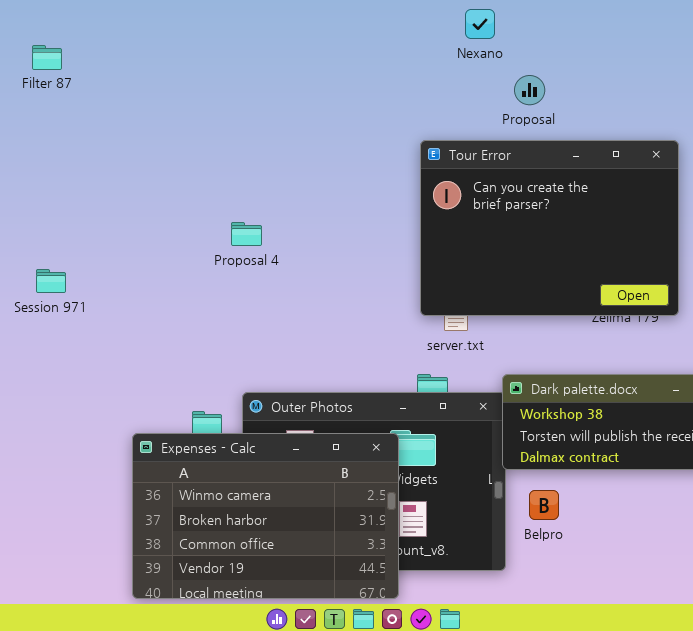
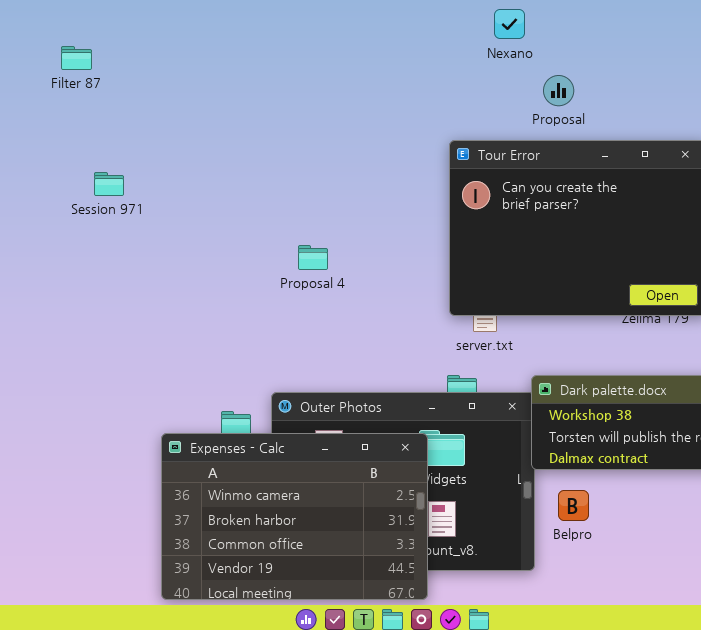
Proposal 4: [231,222,262,246] -> [298,245,328,270], moved
Session 971: [36,269,66,293] -> [94,172,124,196], moved

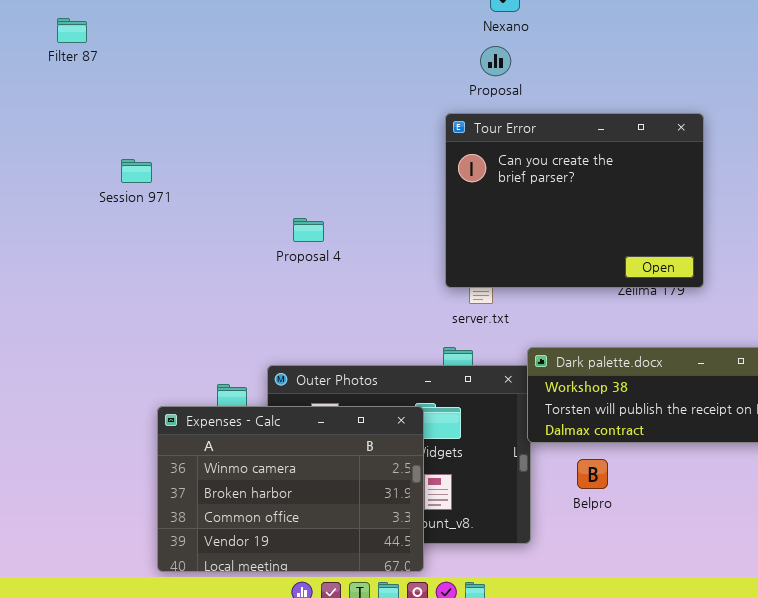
Proposal: [543,75,574,106] -> [480,46,511,76], moved
Session 971: [94,172,124,196] -> [121,159,152,183], moved
Belpro: [558,490,589,521] -> [577,459,608,489], moved

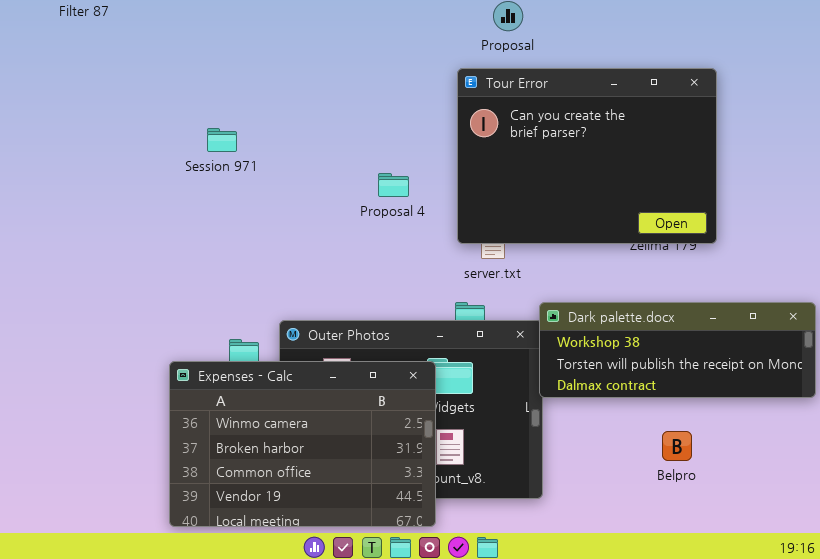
Session 971: [121,159,152,183] -> [207,128,237,152], moved
Proposal 4: [293,218,324,242] -> [378,173,409,197], moved
Belpro: [577,459,608,489] -> [662,431,692,461], moved

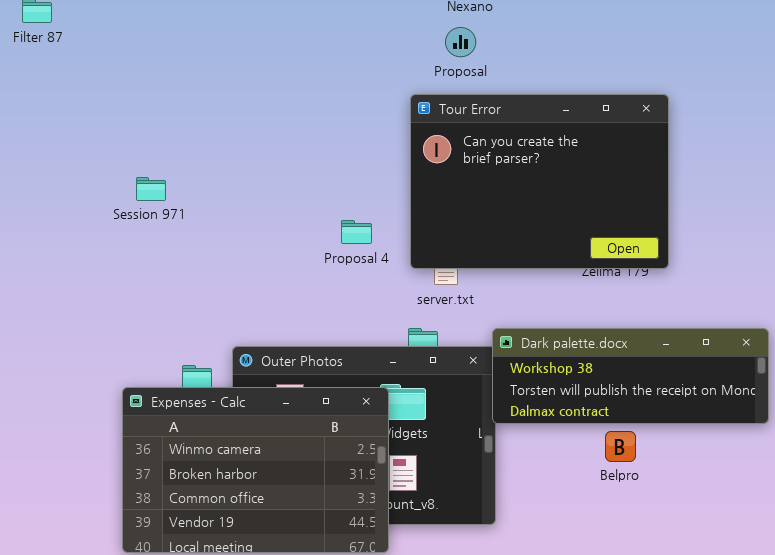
Session 971: [207,128,237,152] -> [136,177,166,201], moved
Proposal 4: [378,173,409,197] -> [341,220,372,244], moved
Belpro: [662,431,692,461] -> [605,431,636,462], moved

